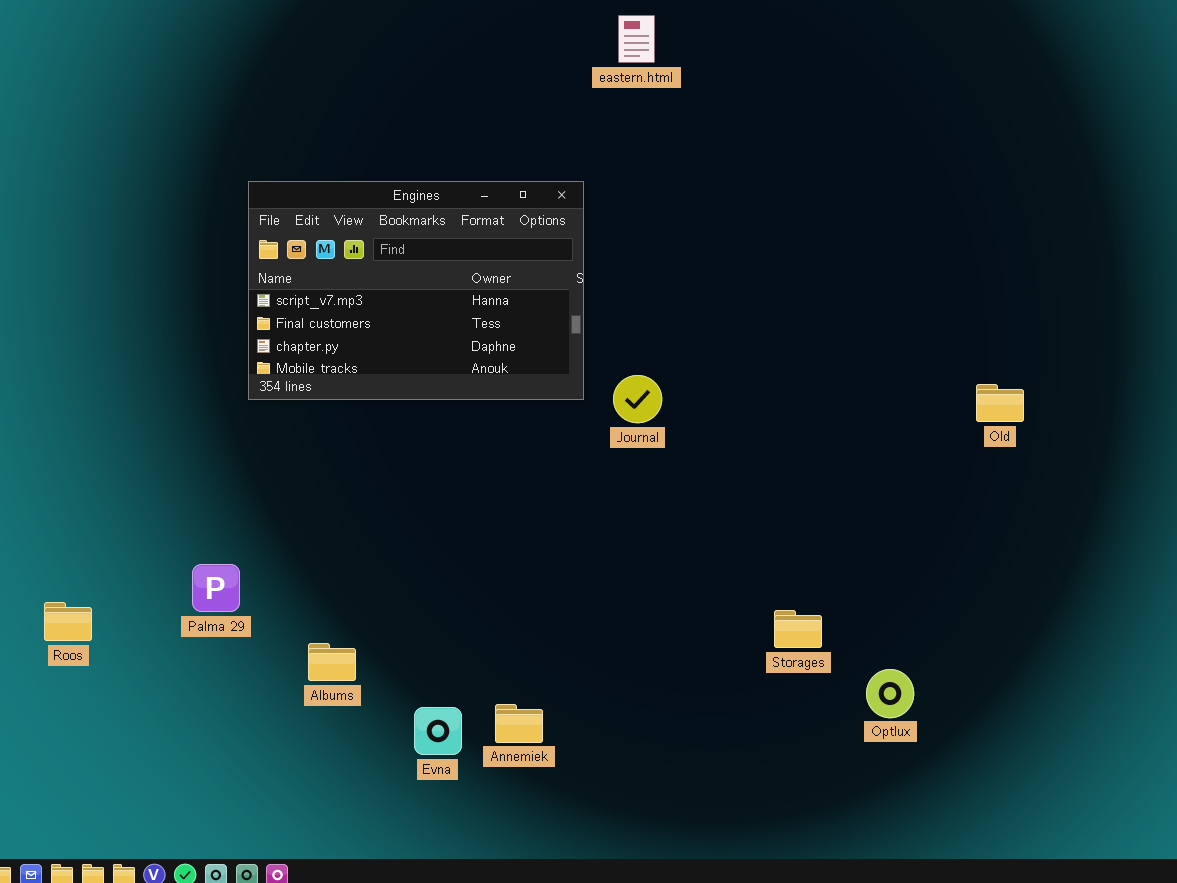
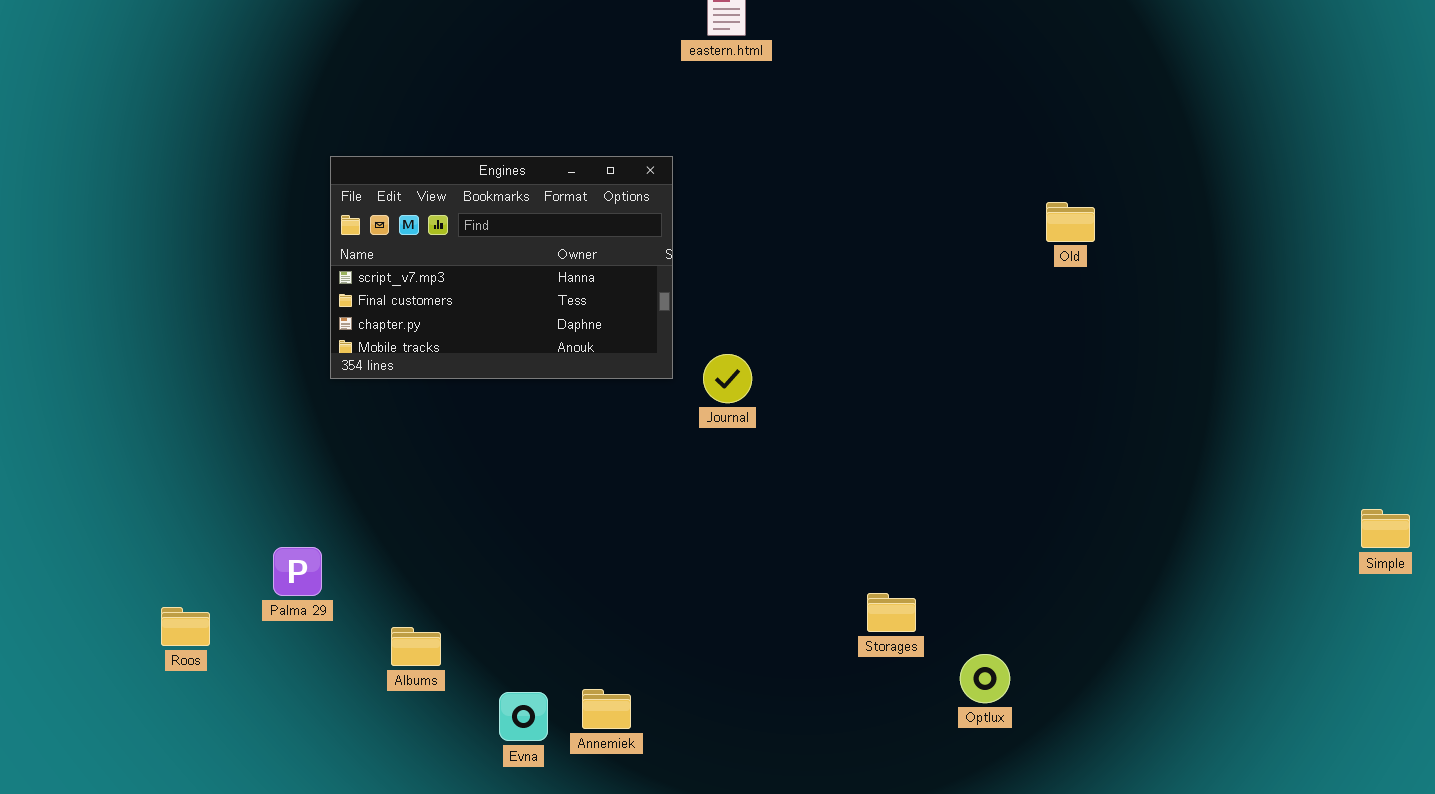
Old: [976,384,1024,422] -> [1046,202,1095,242], moved
Roos: [44,602,92,641] -> [161,607,210,646], moved

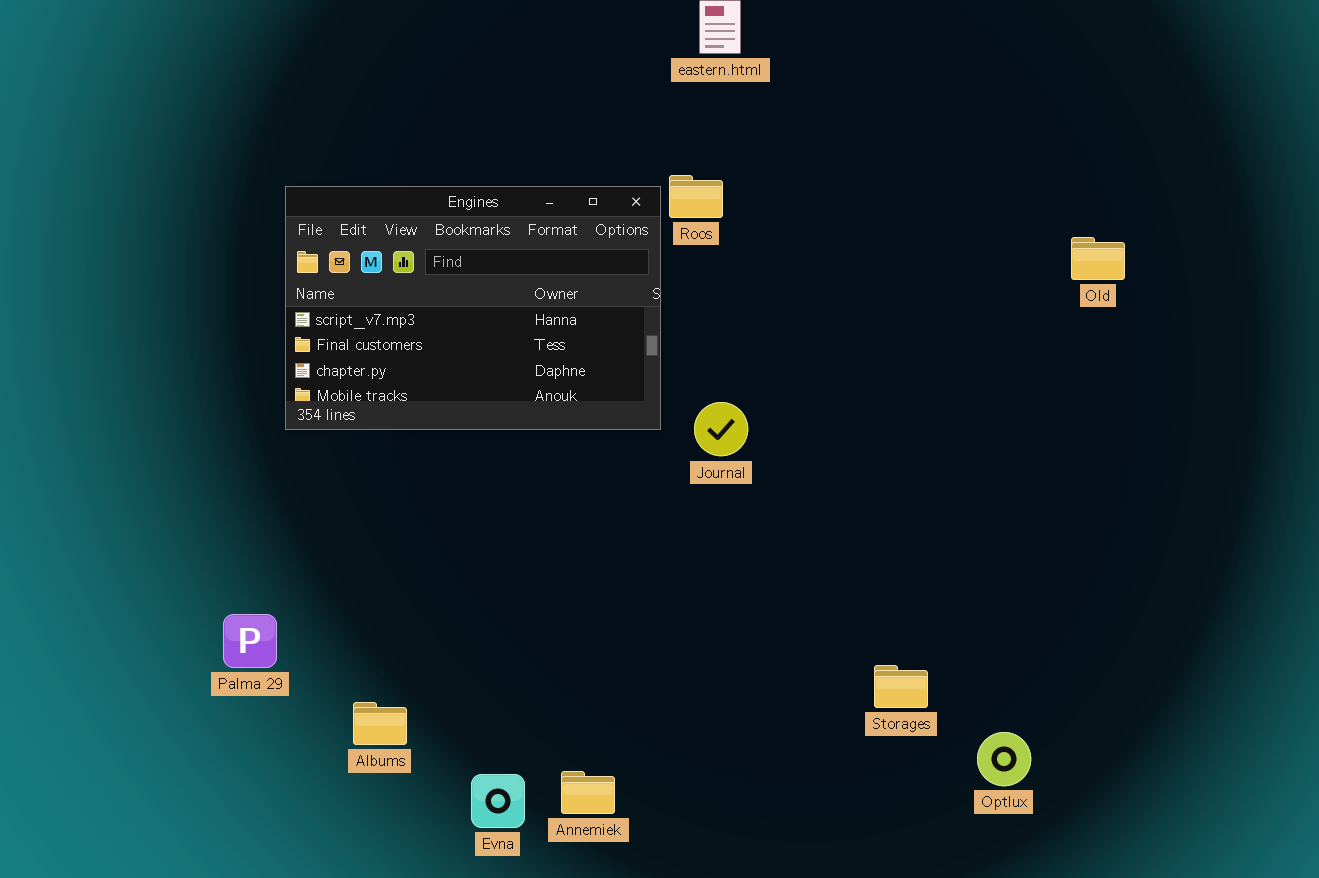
Roos: [161,607,210,646] -> [669,175,723,218], moved

